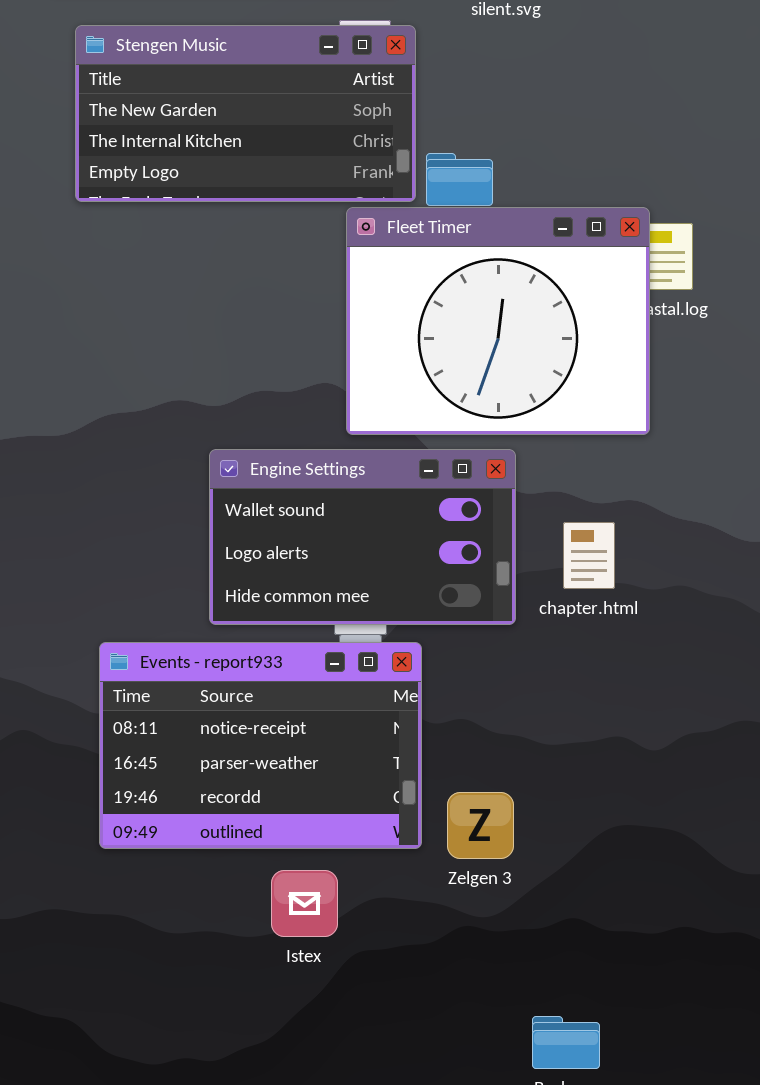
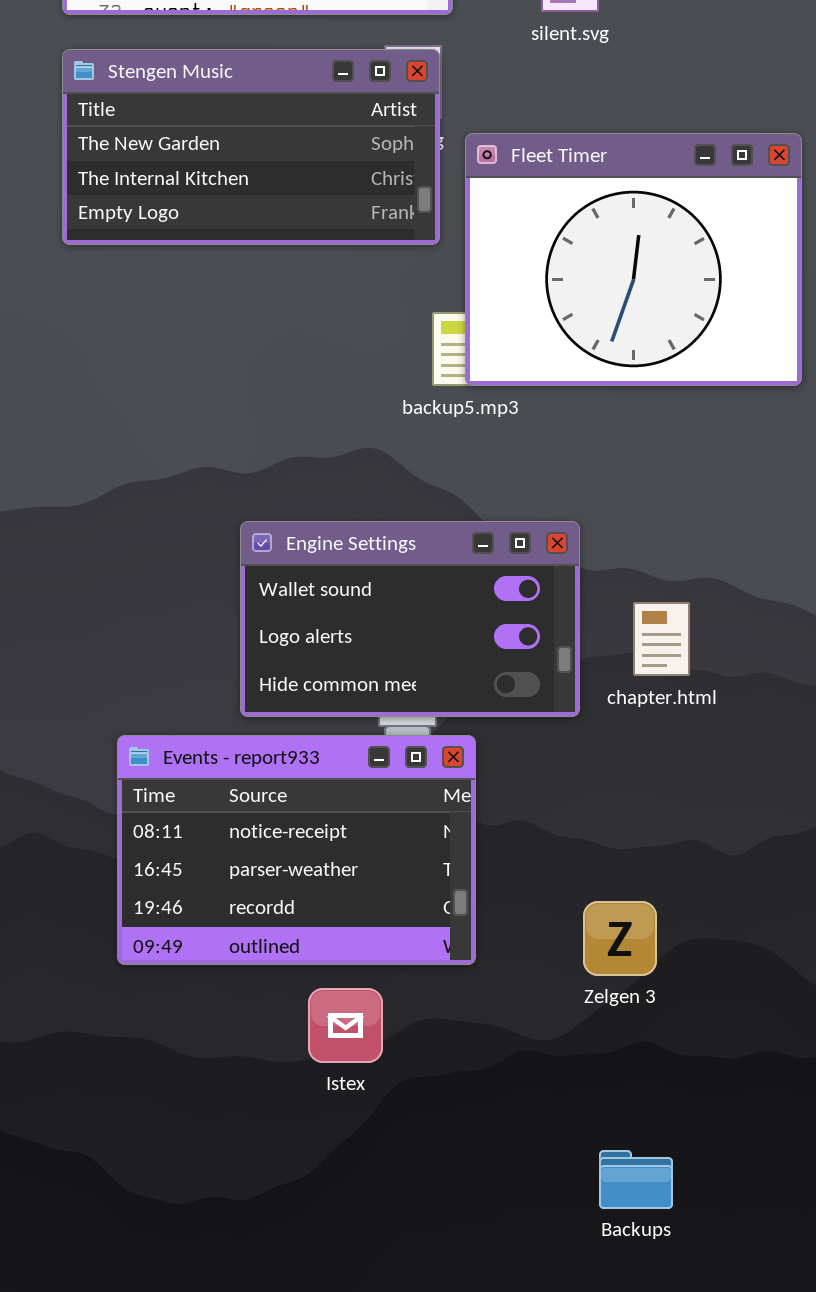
Stengen Music: [75,25,416,202] -> [62,49,440,245], moved
Fleet Timer: [346,207,650,435] -> [465,133,802,386], moved
Zelgen 3: [447,792,514,859] -> [583,901,657,976], moved

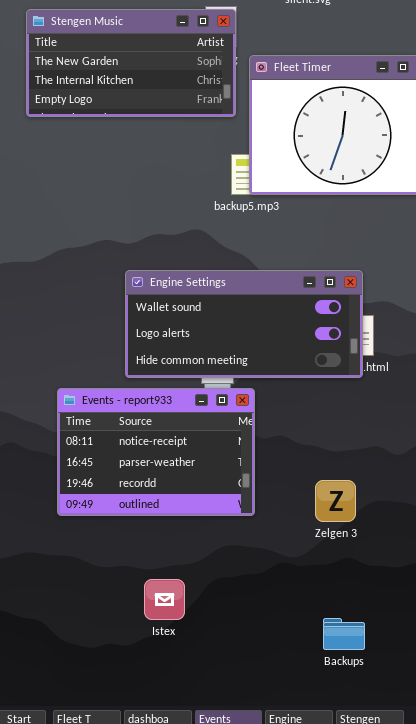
Engine Settings: [240,521,580,717] -> [125,270,363,378], resized
Istex: [308,988,383,1063] -> [144,579,185,620], moved

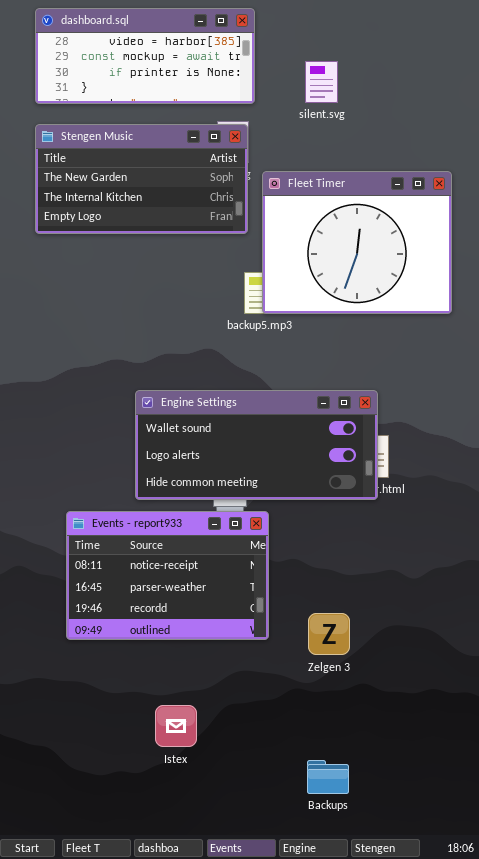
Zelgen 3: [315,480,356,522] -> [308,613,350,655], moved
Backups: [323,618,365,650] -> [307,760,349,794], moved

